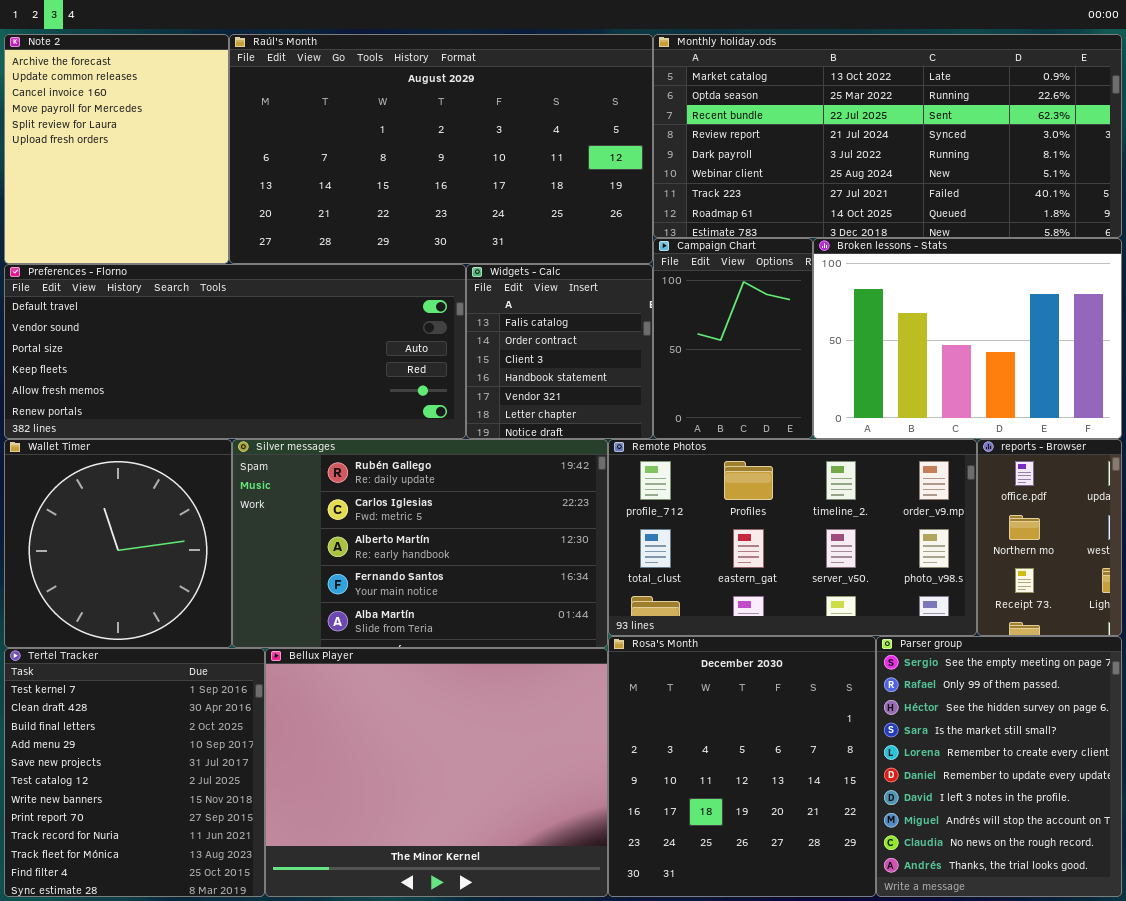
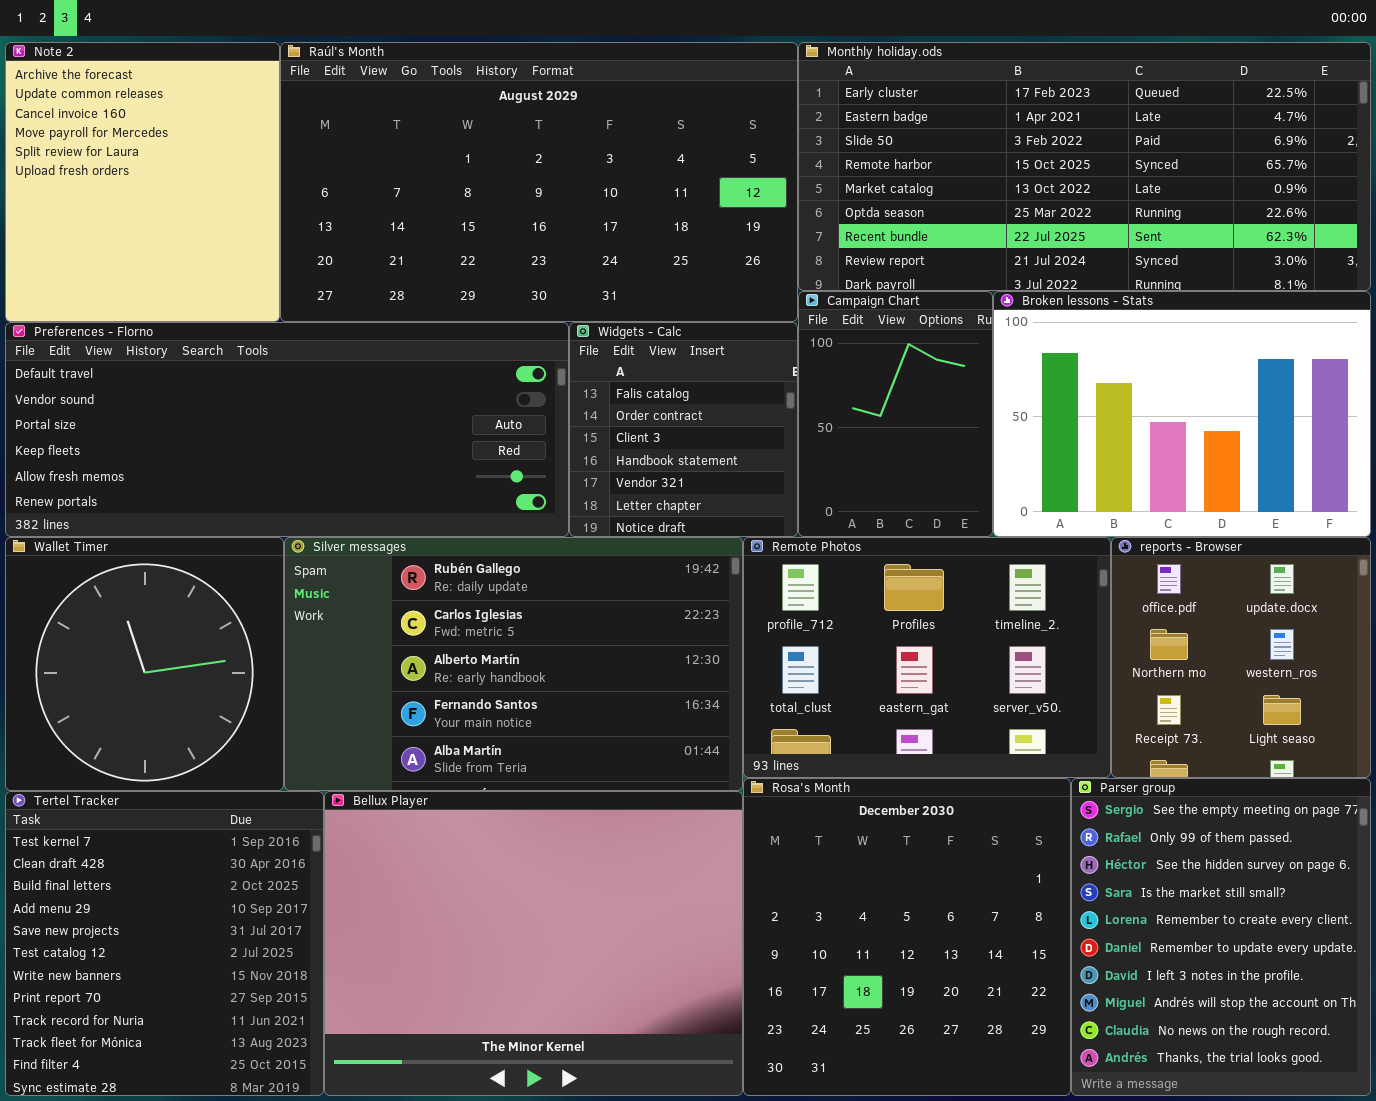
Monthly holiday.ods: [653,34,1122,238] -> [798,42,1371,291], scrolled up 4 rows
Remote Photos: [608,439,977,636] -> [743,537,1111,778], resized
reports - Browser: [977,439,1122,636] -> [1111,537,1371,778], resized

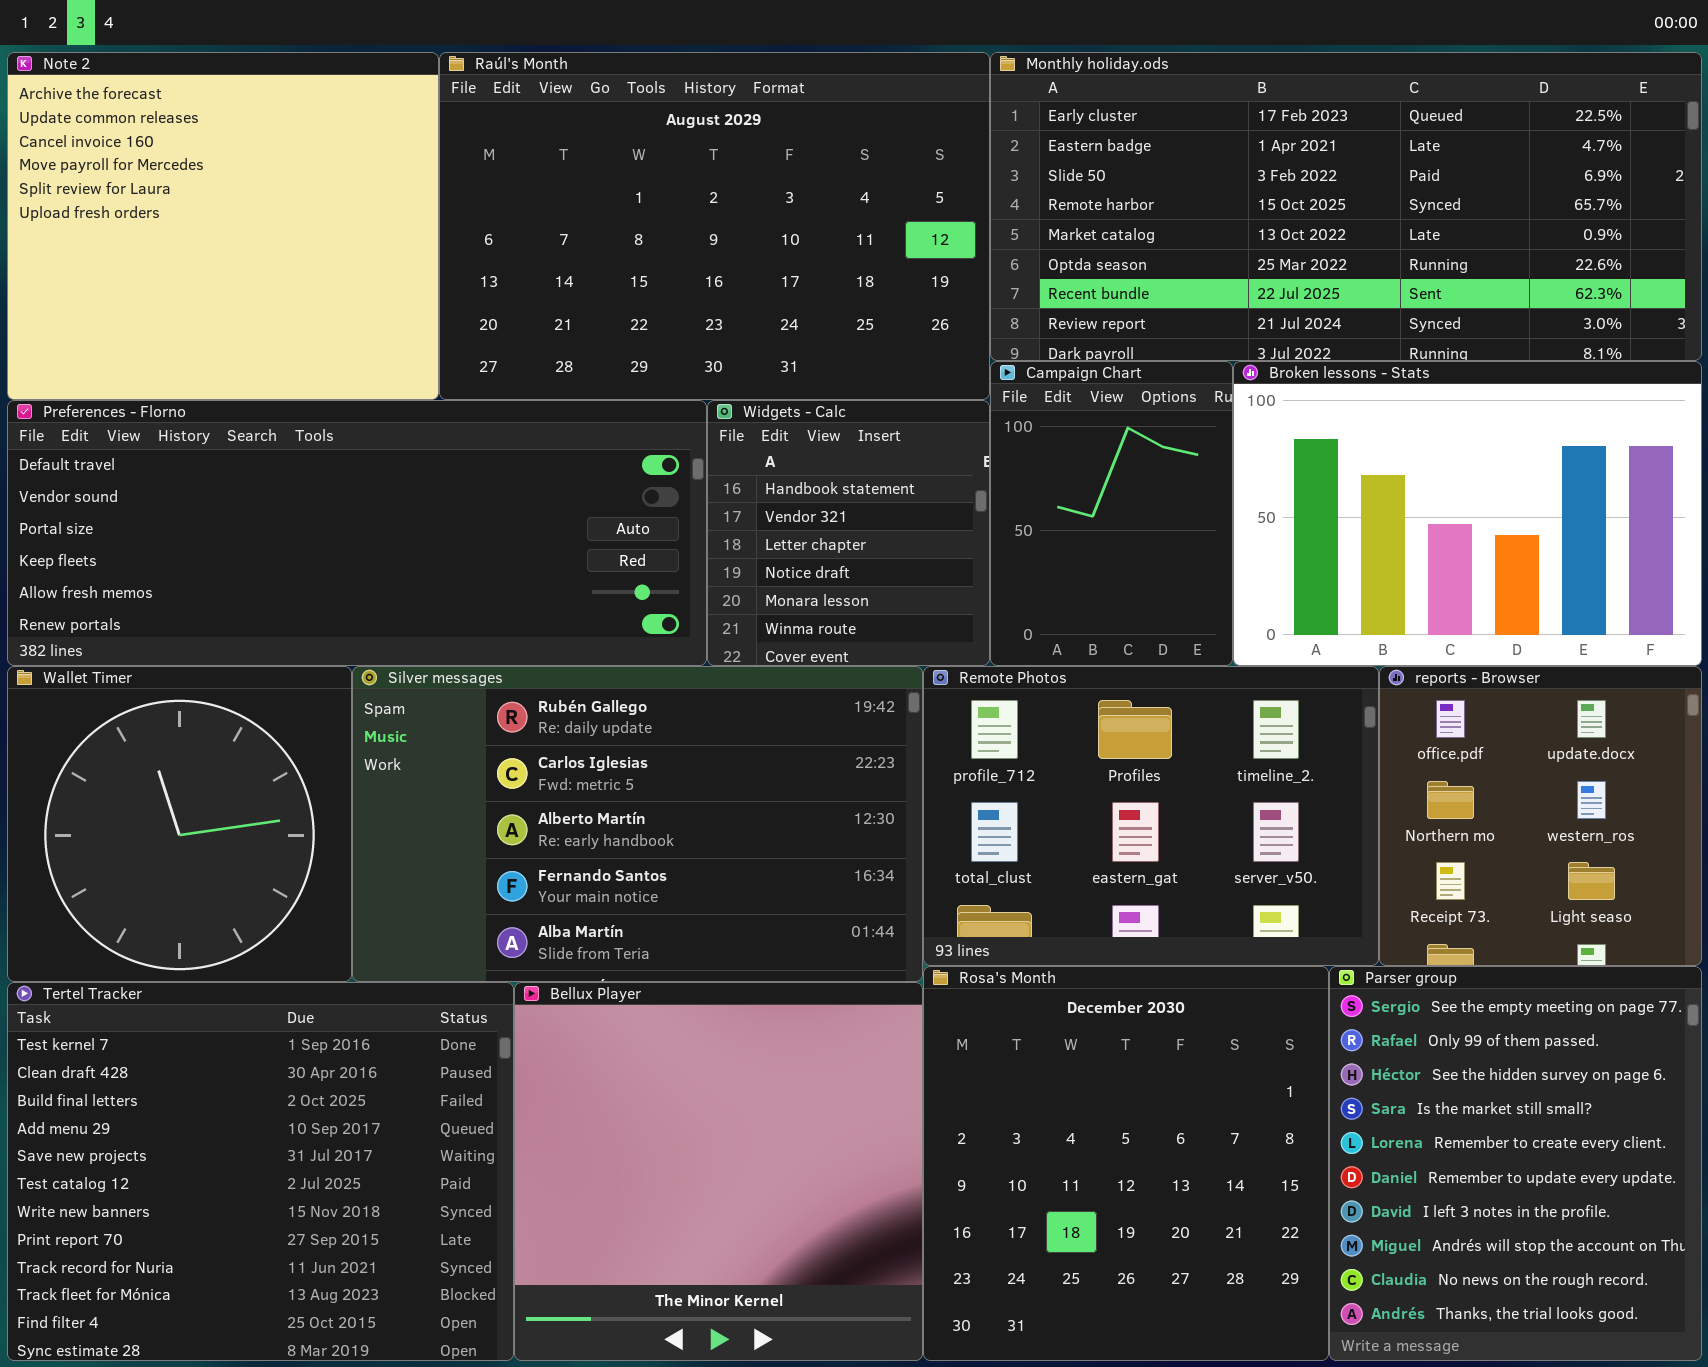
Note 2: [5,42,280,322] -> [7,52,439,400], resized
Raúl's Month: [280,42,798,322] -> [439,52,990,400], resized
Widgets - Calc: [569,322,798,537] -> [707,400,990,666], scrolled down 3 rows
Tertel Tracker: [5,791,324,1096] -> [7,982,514,1361], resized
Bellux Player: [324,791,743,1096] -> [514,982,923,1361], resized

